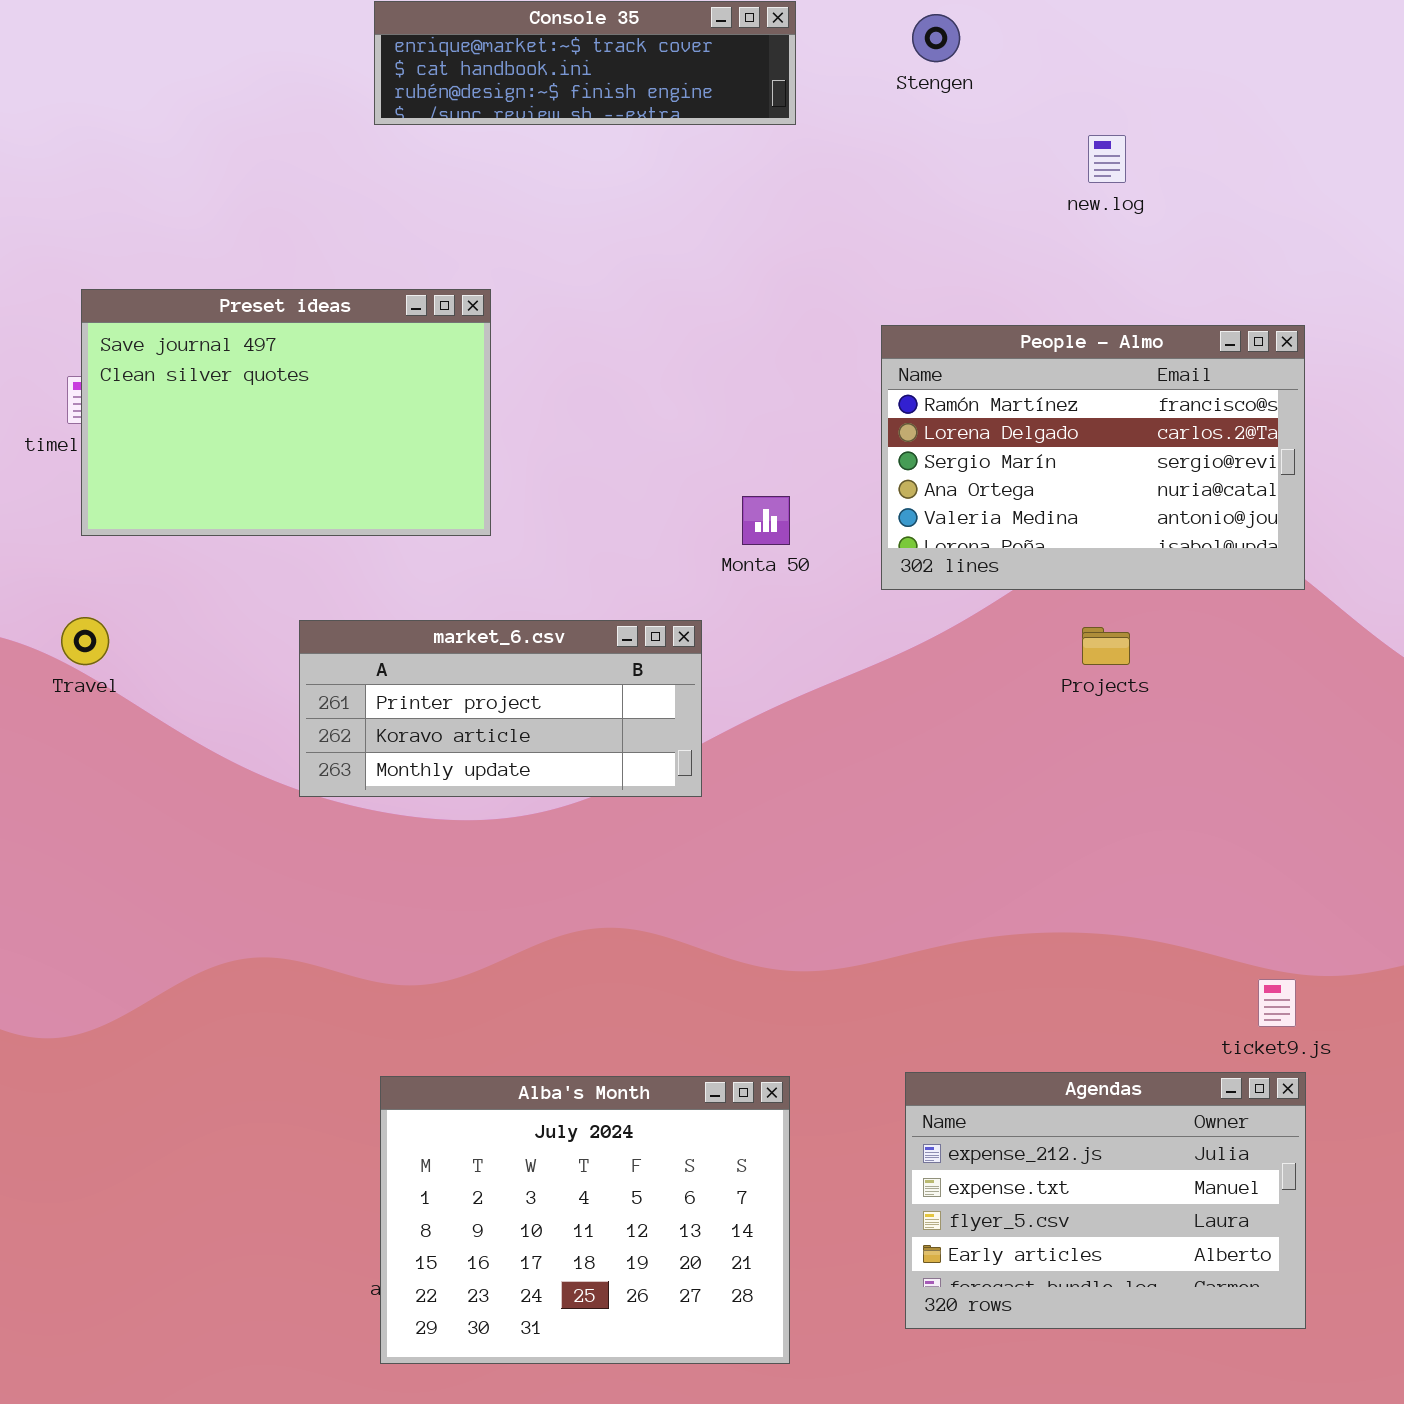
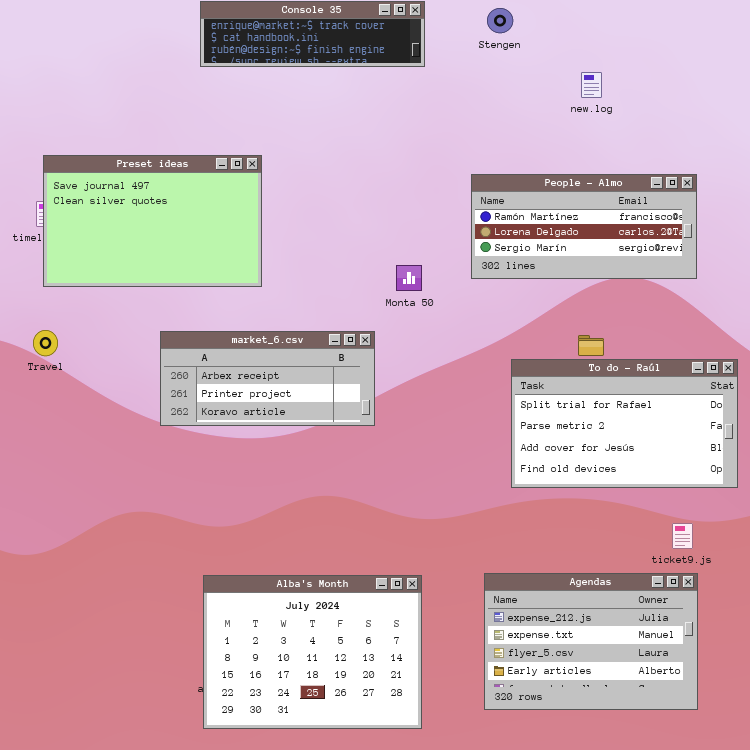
People - Almo: [881,325,1305,590] -> [471,174,697,279], resized
market_6.csv: [299,620,702,797] -> [160,331,375,426], scrolled up 1 row
To do - Raúl: none -> [511,359,738,488], opened

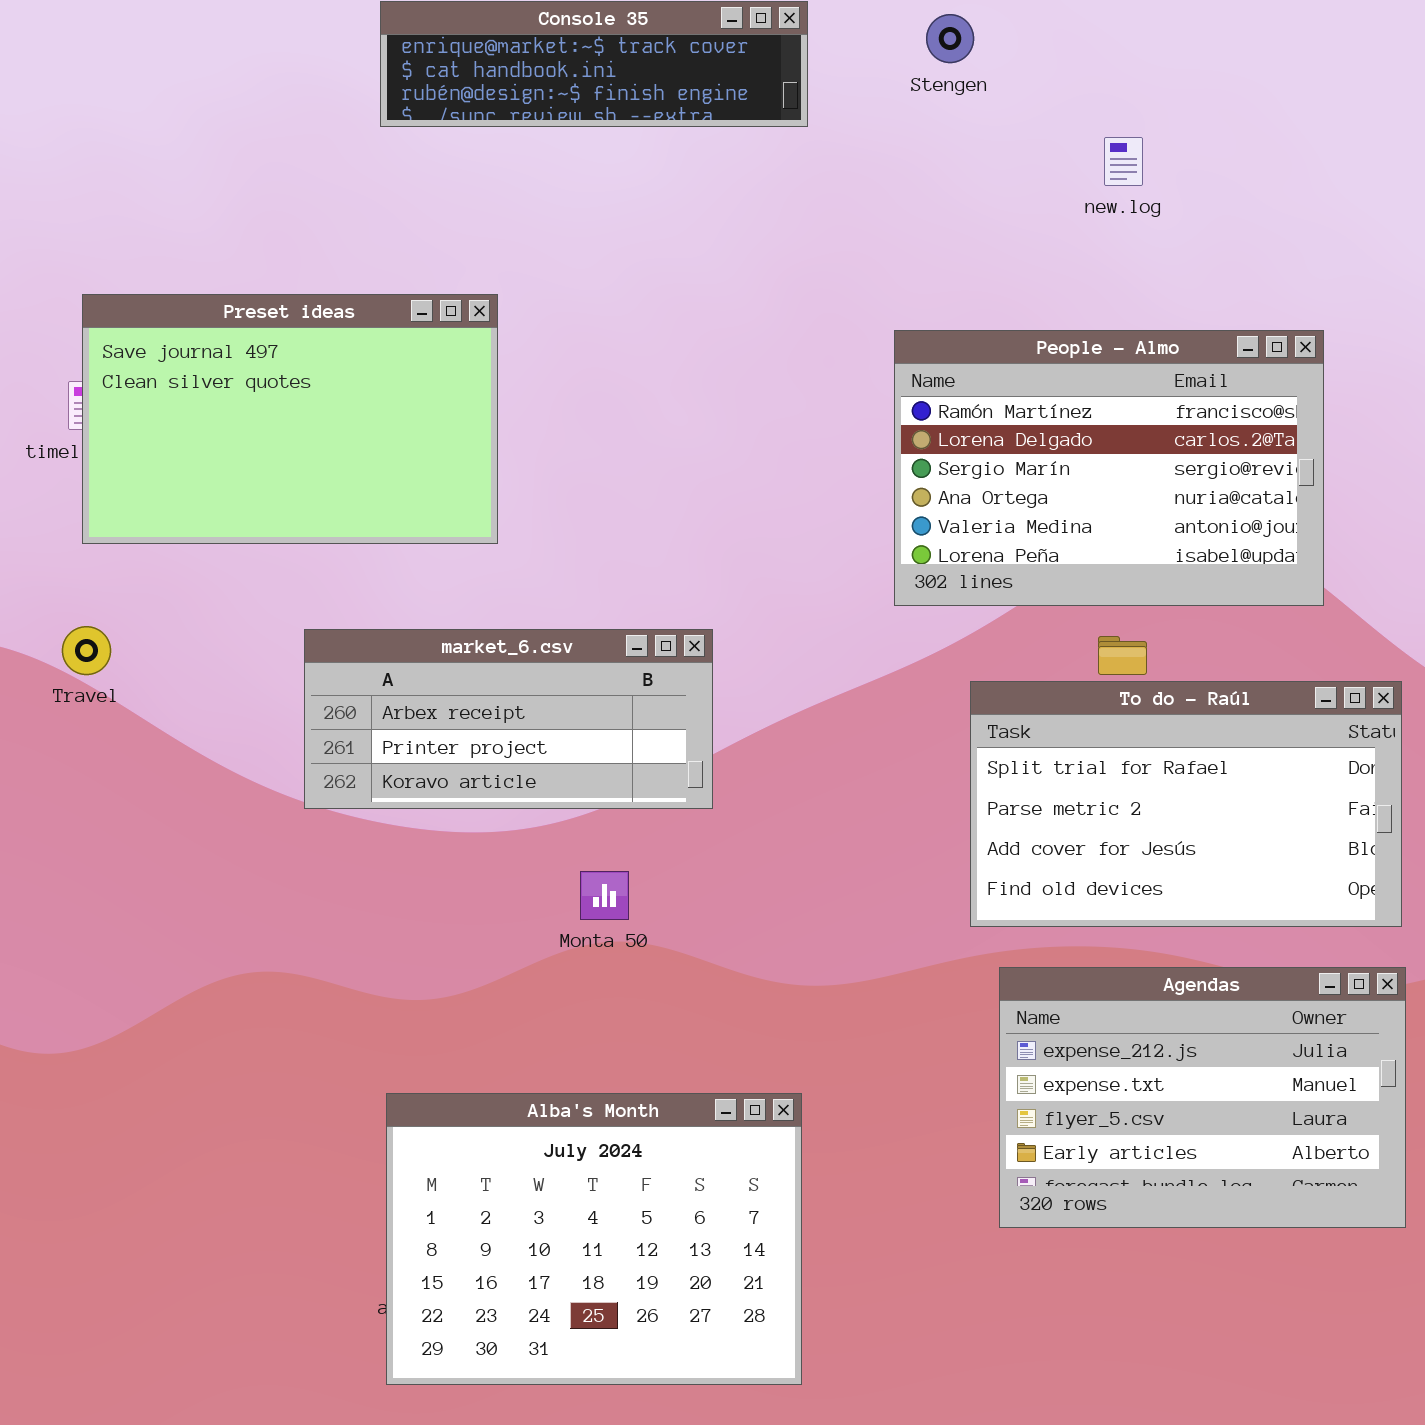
People - Almo: [471,174,697,279] -> [894,330,1324,606], resized
Monta 50: [396,265,422,291] -> [580,871,629,920], moved
Agendas: [484,573,698,710] -> [999,967,1406,1228], moved

